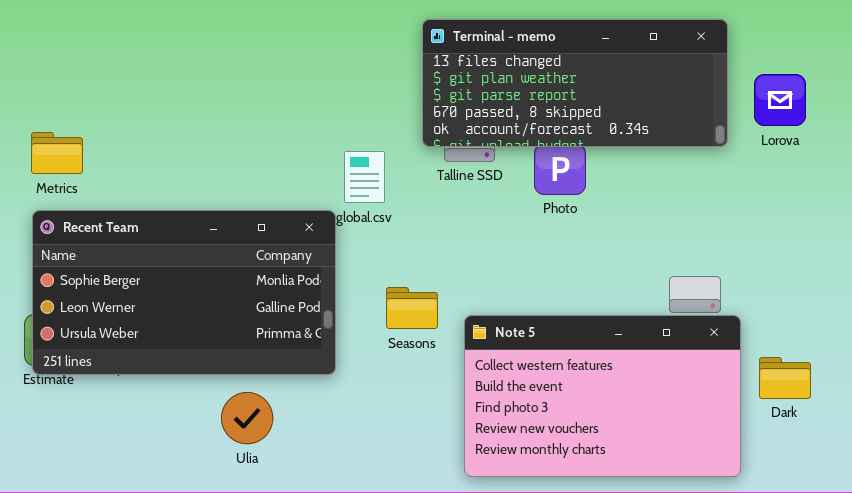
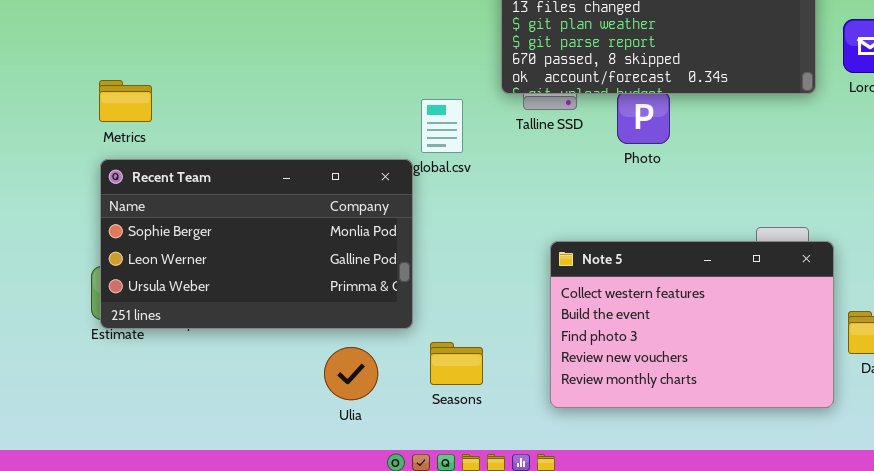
Seasons: [386,287,438,329] -> [430,342,483,385], moved
Note 5: [464,315,741,477] -> [550,241,834,408], moved
Ulia: [221,392,273,444] -> [324,347,378,400], moved

